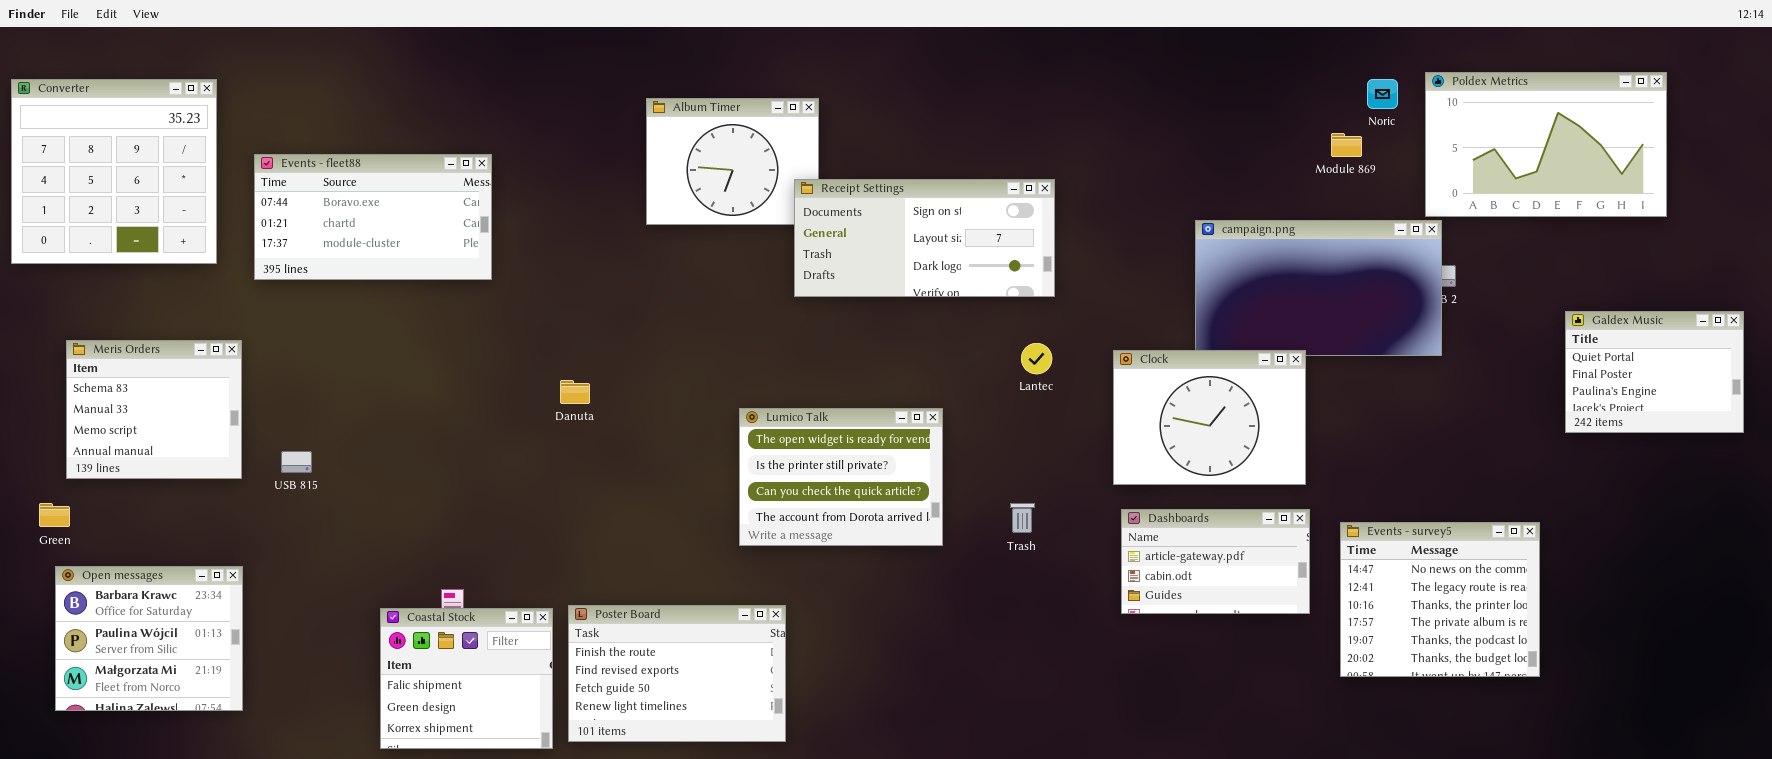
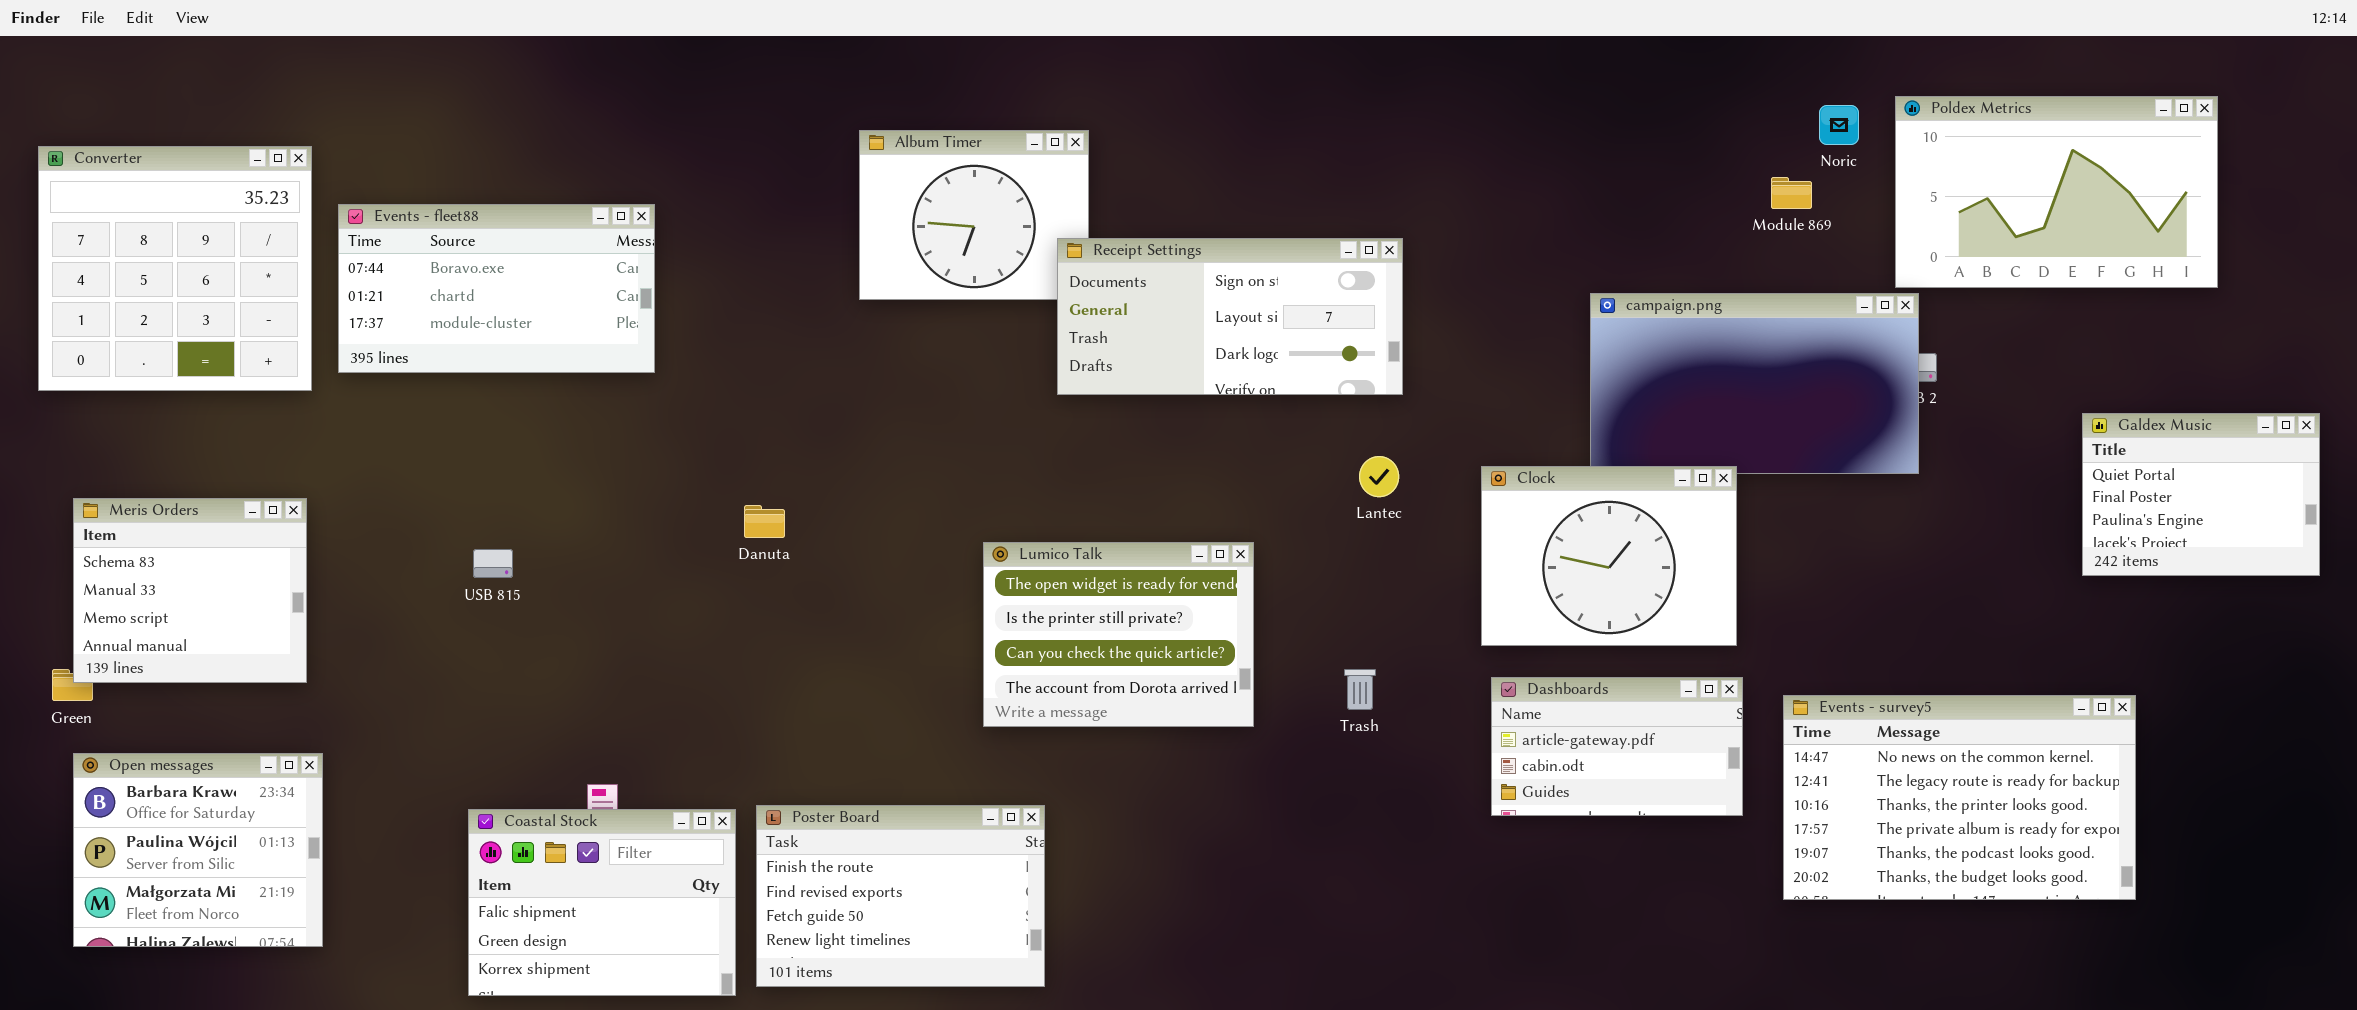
Converter: [11,79,217,264] -> [38,146,312,391], moved
Meris Orders: [66,340,242,479] -> [73,498,307,683], moved
USB 815: [281,451,312,473] -> [473,549,513,578], moved
Events - survey5: [1340,522,1540,677] -> [1783,695,2136,900], resized
Coastal Stock: [380,608,553,749] -> [468,809,736,996], resized

